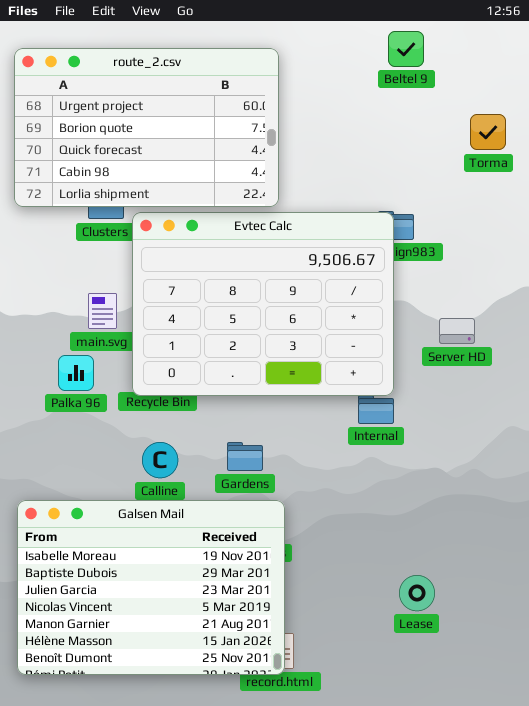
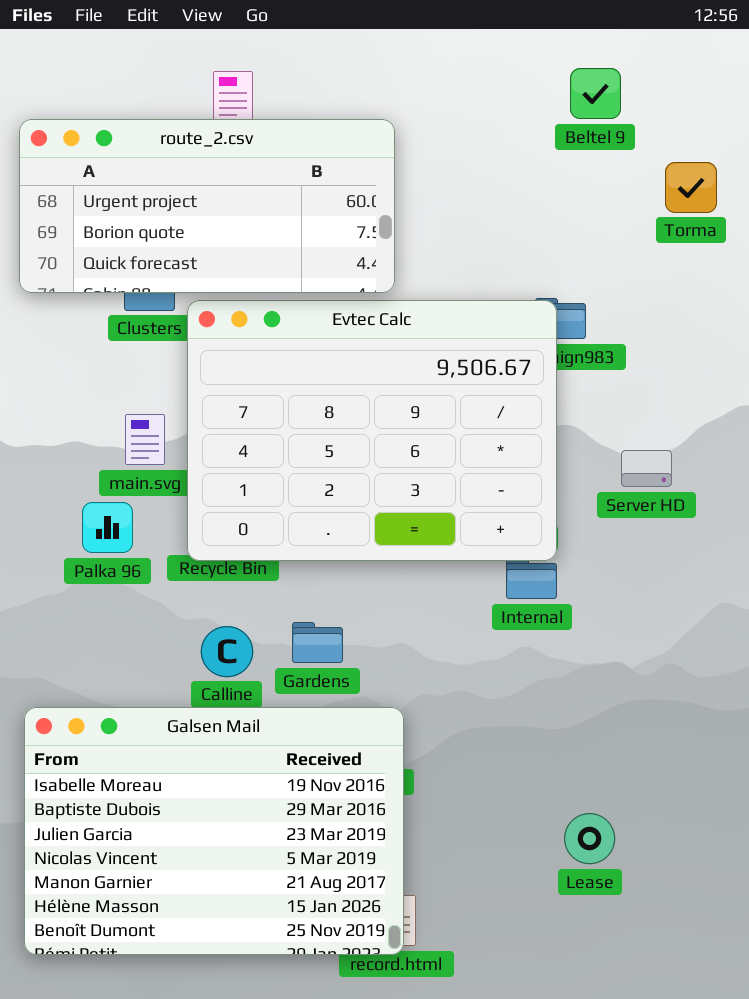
Beltel 9: [388,31,424,67] -> [570,68,621,119], moved
route_2.csv: [14,48,279,207] -> [19,119,395,293], resized
Gardens: [227,442,263,471] -> [292,622,343,663], moved

